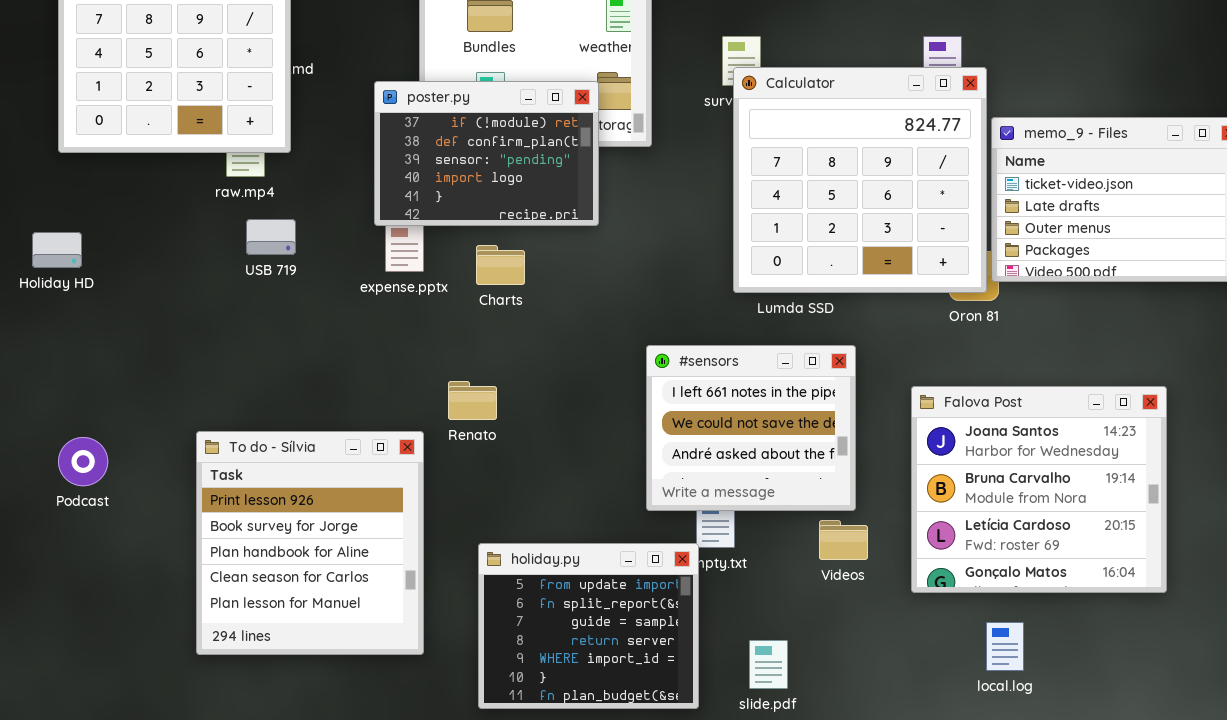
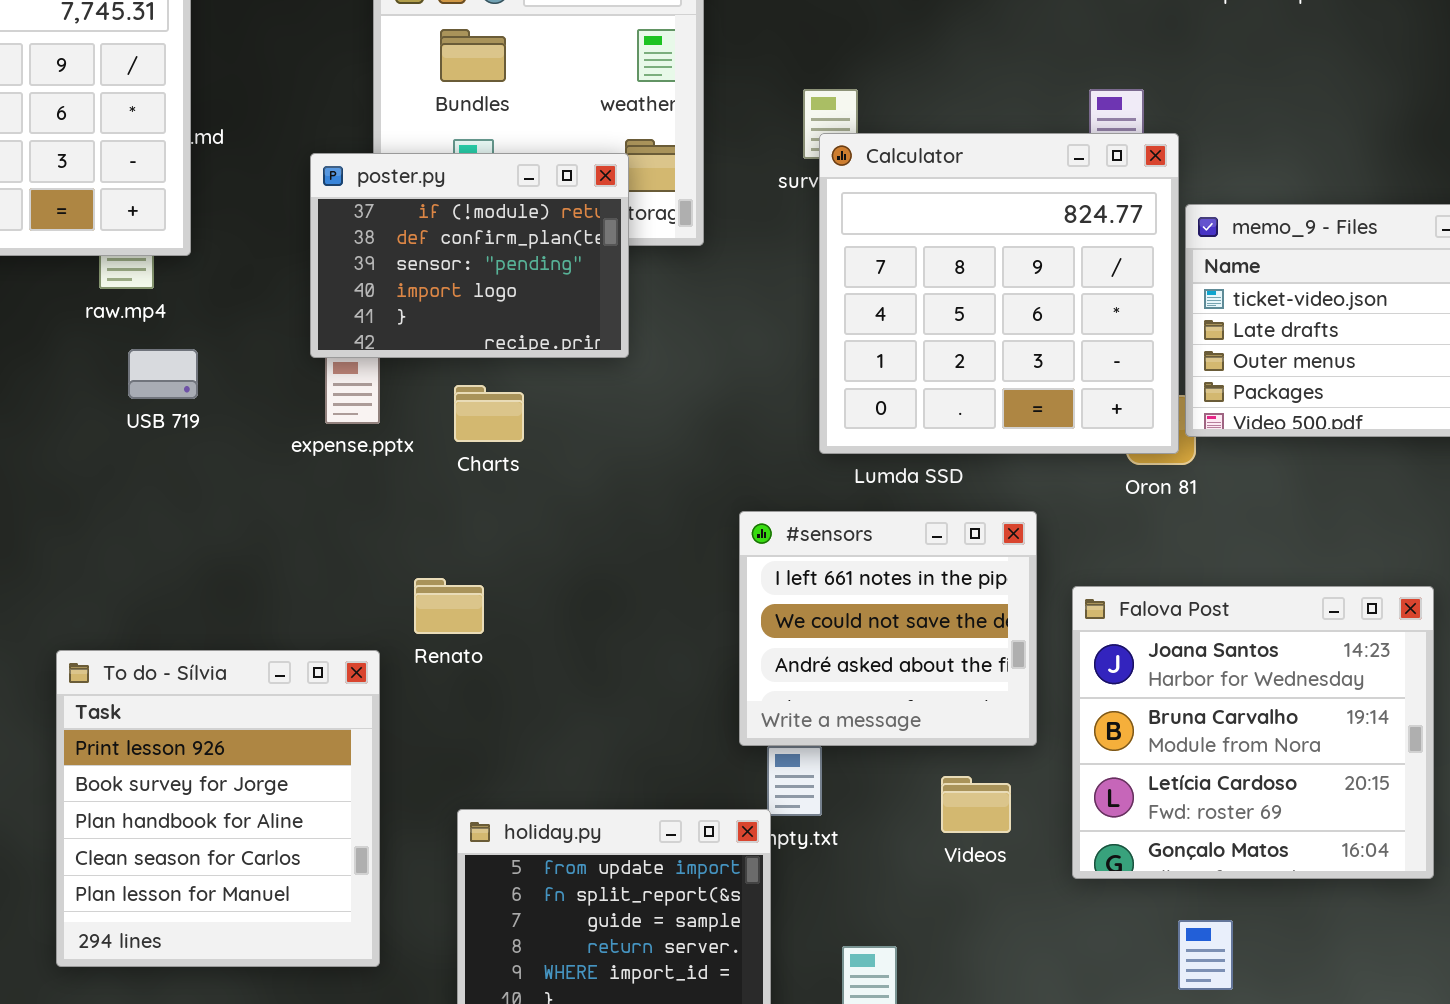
#sensors: [646,345,856,511] -> [739,511,1037,746], moved

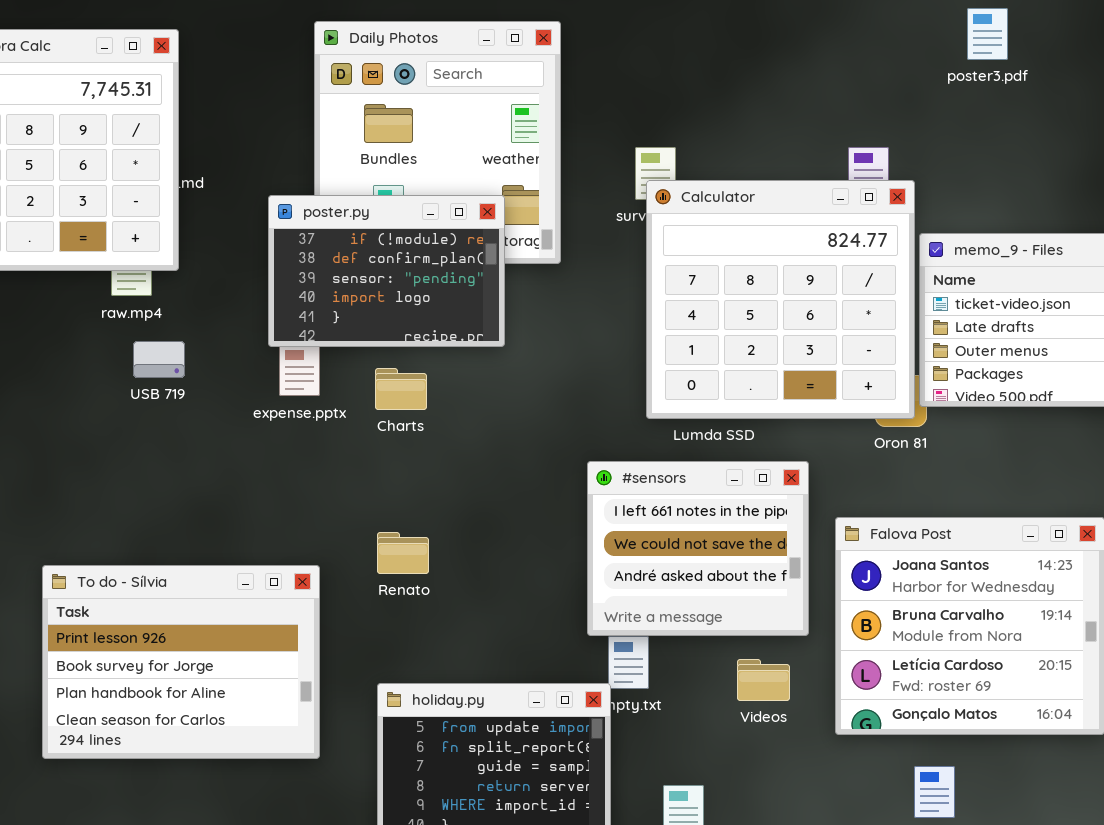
Renato: [414,578,484,634] -> [377,532,429,574], moved
To do - Sílvia: [56,650,380,967] -> [42,565,320,759], resized

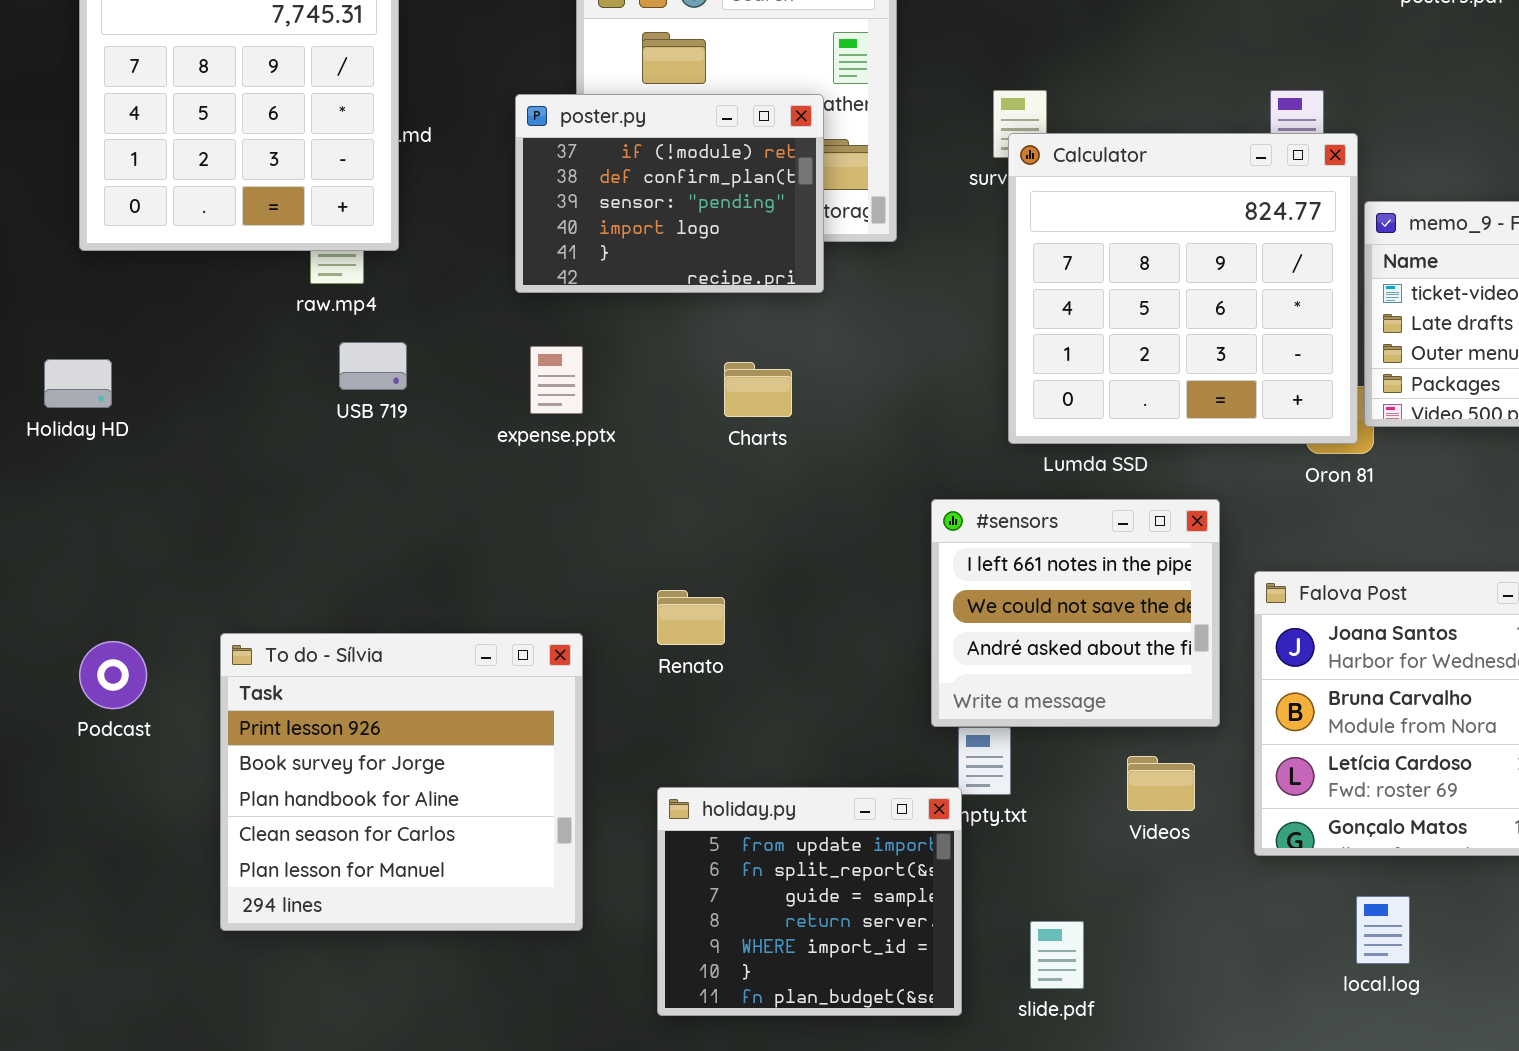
poster.py: [268,195,505,347] -> [515,94,824,293], moved
Charts: [375,368,427,410] -> [724,362,792,417], moved
To do - Sílvia: [42,565,320,759] -> [220,633,583,931], resized

